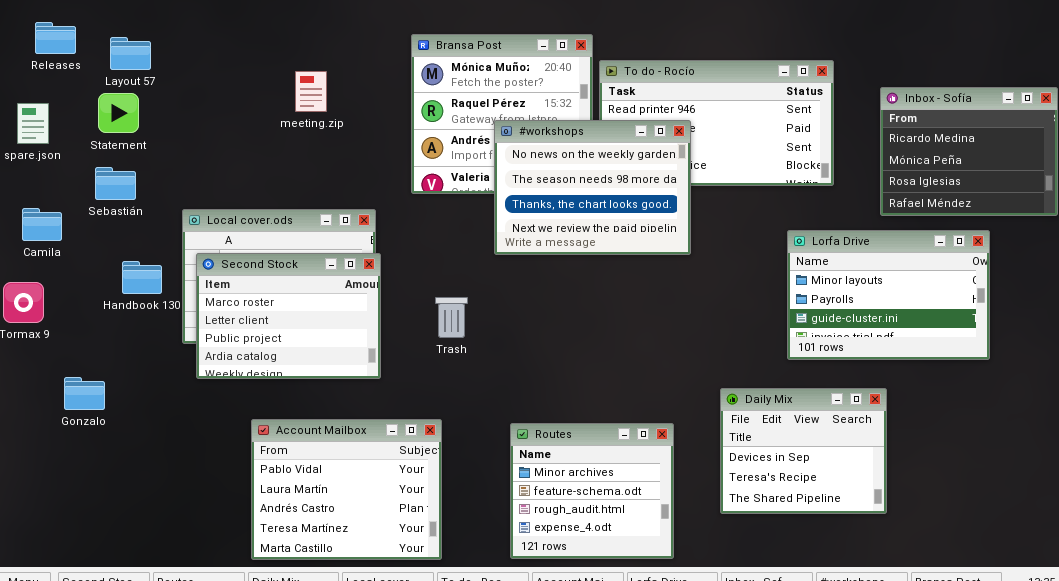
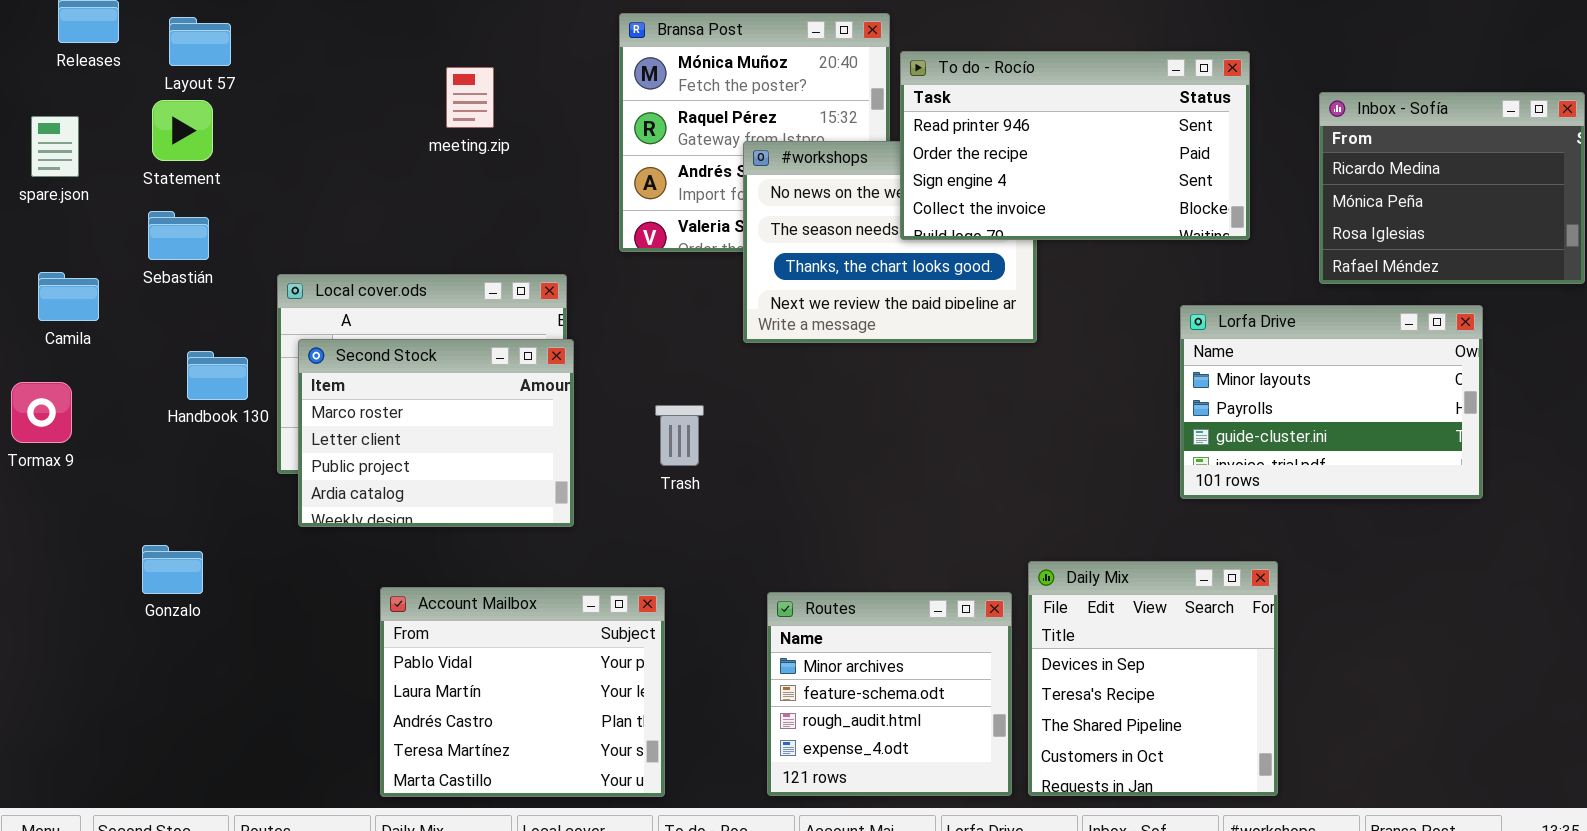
To do - Rocío: [599,60,834,186] -> [900,51,1250,240], raised
Gonzalo: [64,377,105,410] -> [142,545,203,594], moved
Daily Mix: [720,388,887,514] -> [1028,561,1278,796], moved, resized

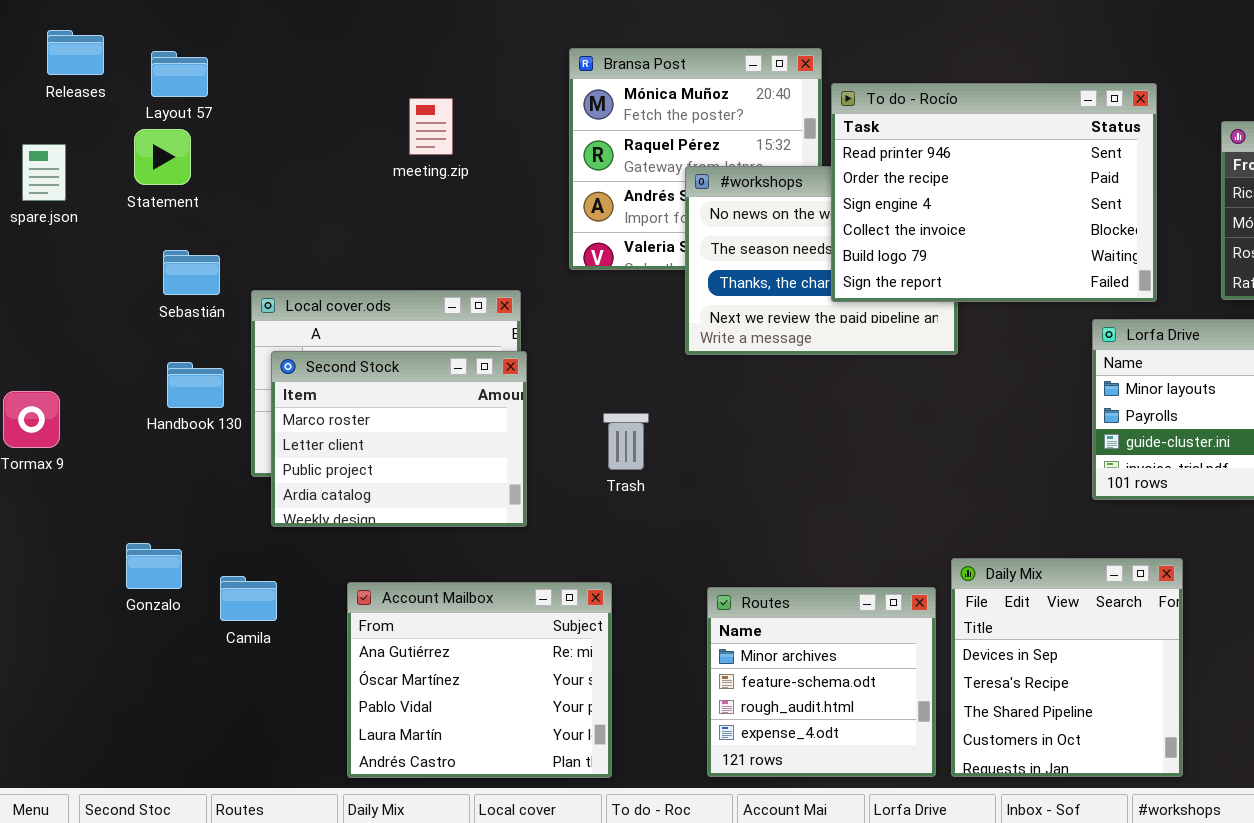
To do - Rocío: [900,51,1250,240] -> [831,83,1157,302], resized
Sebastián: [148,211,209,260] -> [163,250,220,295], moved
Camila: [38,272,99,321] -> [220,576,277,621], moved
Account Mailbox: [380,587,665,797] -> [347,582,612,778], scrolled up 2 rows

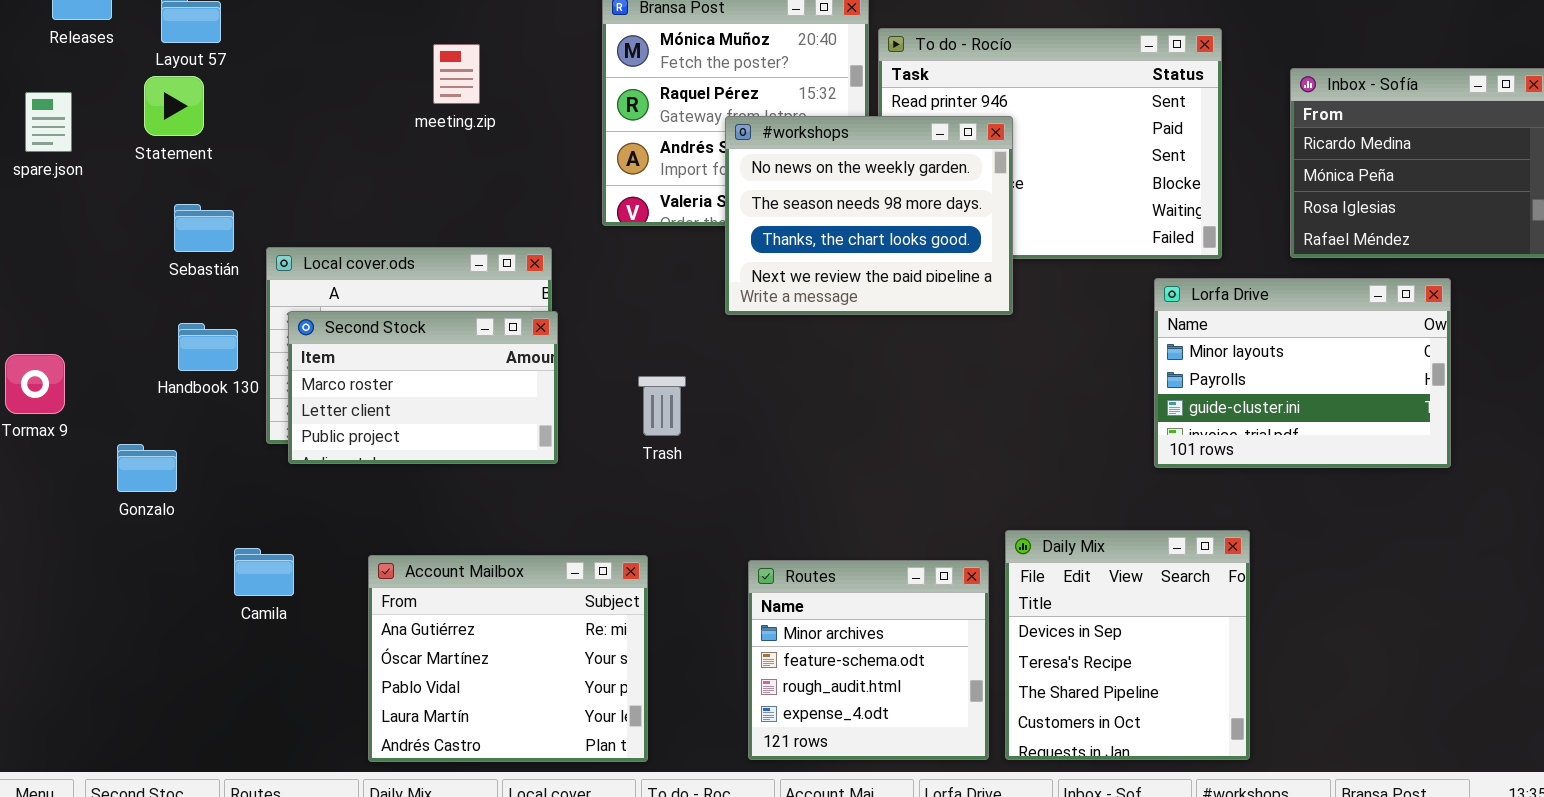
#workshops: [685,166,958,355] -> [725,116,1013,315], raised
Second Stock: [271,351,527,527] -> [288,311,558,464], resized
Gonzalo: [126,543,182,589] -> [117,444,177,492], moved

